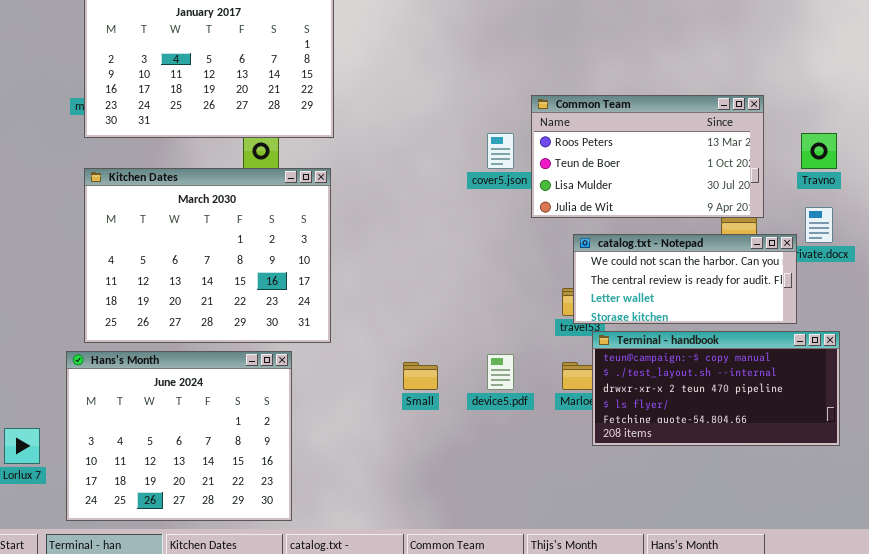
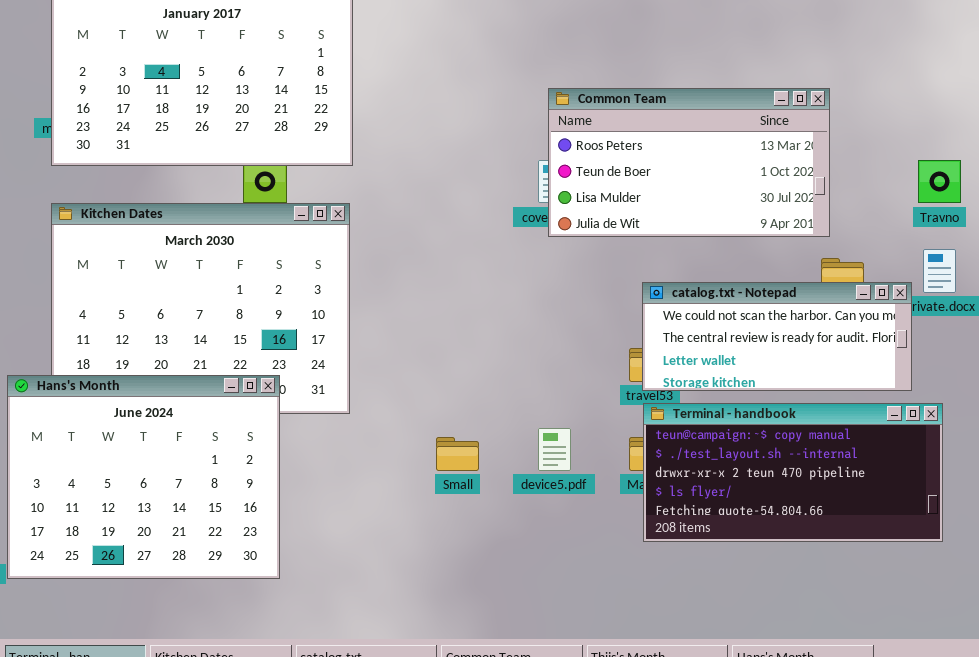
Common Team: [531,95,764,218] -> [548,88,830,237], moved
Terminal - handbook: [592,331,840,446] -> [643,403,943,542], moved
Hans's Month: [66,351,292,521] -> [7,375,280,579], moved

